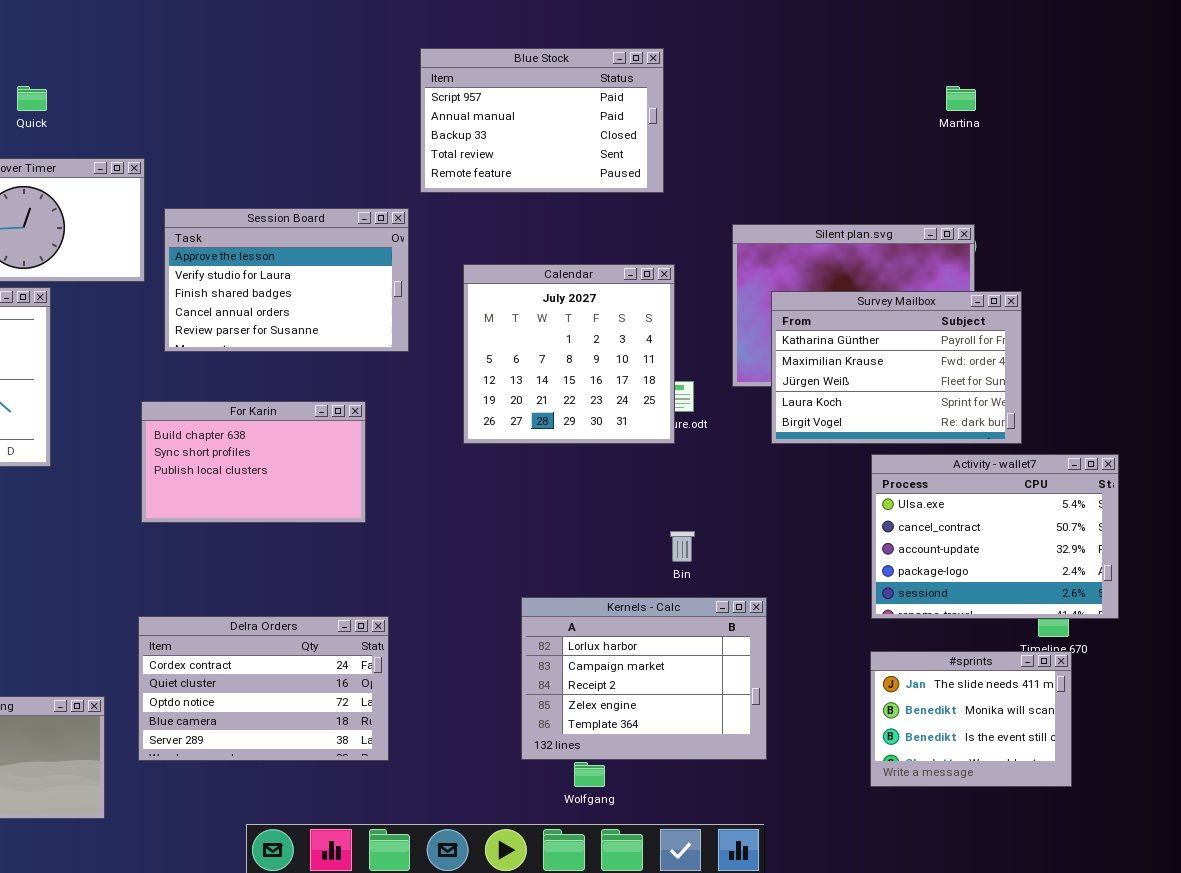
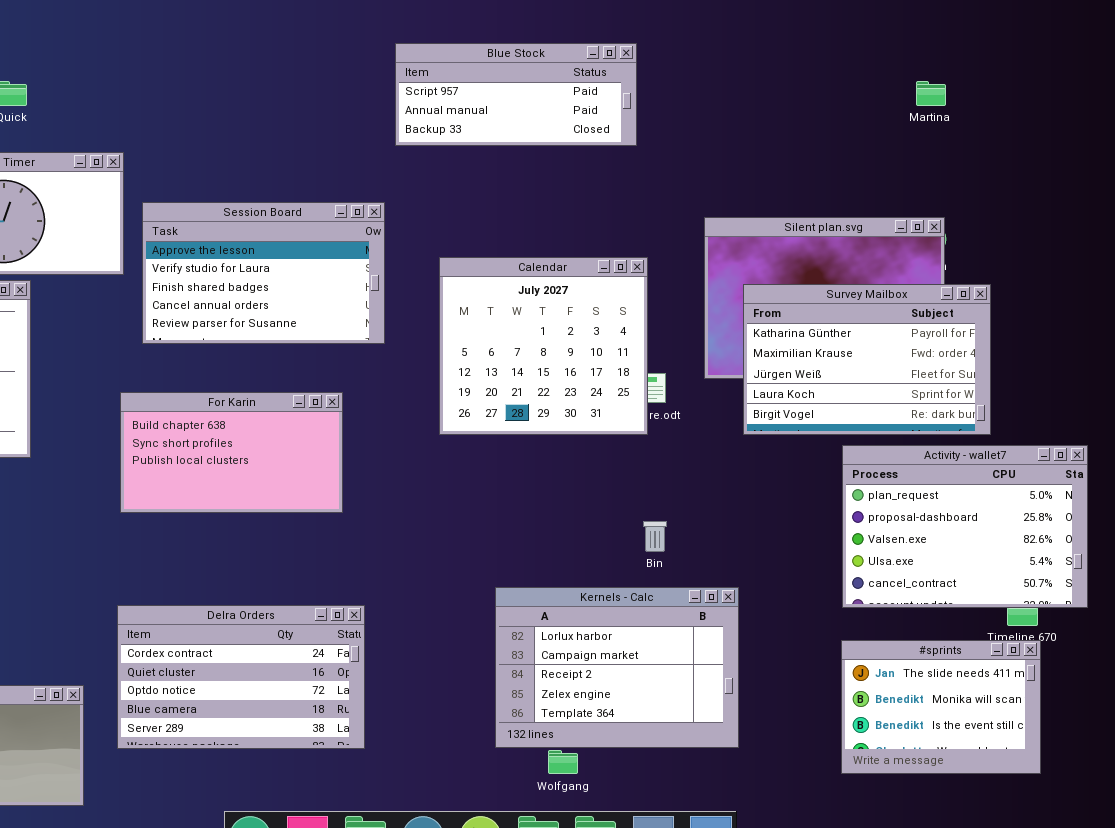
Blue Stock: [420,48,664,193] -> [395,43,637,146], resized
Activity - wallet7: [871,454,1119,619] -> [842,445,1088,608], scrolled up 3 rows

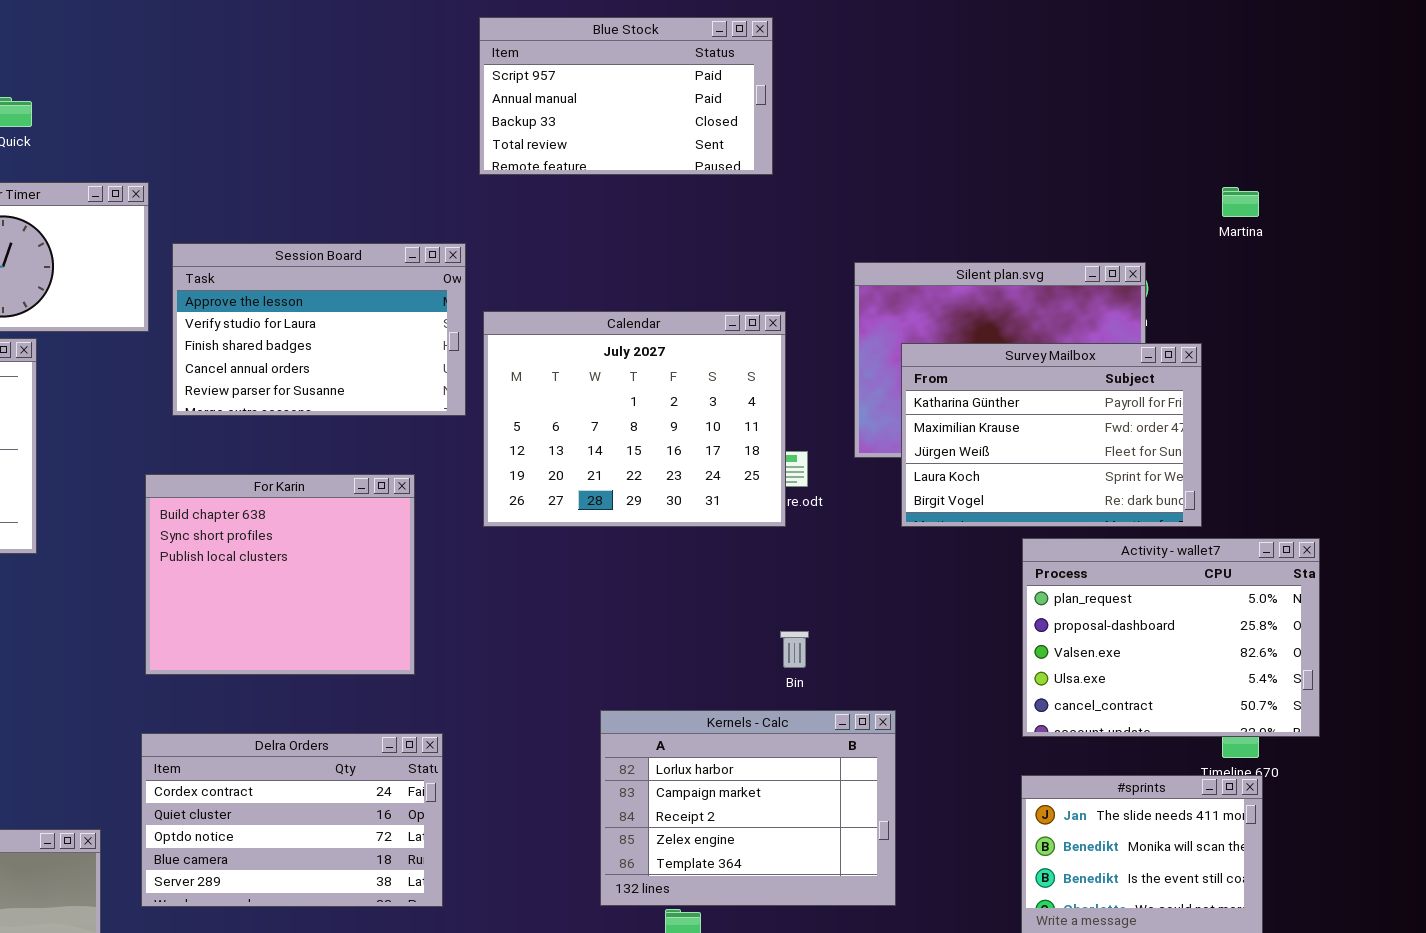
Blue Stock: [395,43,637,146] -> [479,17,773,175], resized
Martina: [916,81,946,106] -> [1222,187,1259,217], moved
Calendar: [439,257,648,435] -> [483,311,786,527], resized
For Karin: [120,392,343,513] -> [145,474,415,675], resized

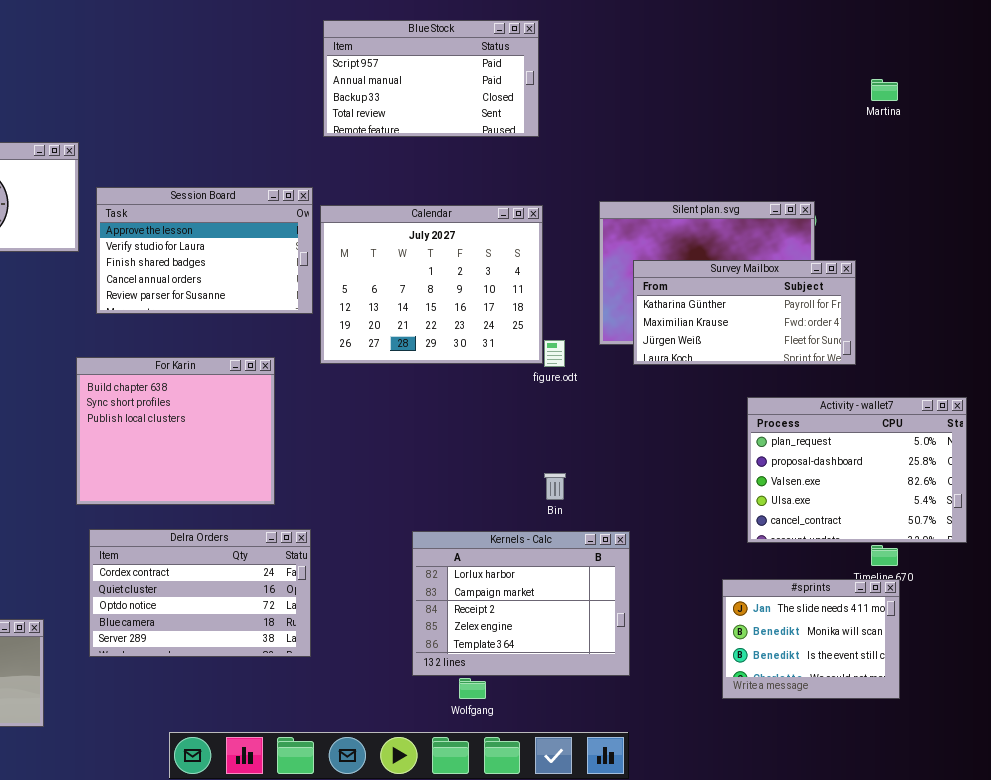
Martina: [1222,187,1259,217] -> [871,79,898,101], moved
Calendar: [483,311,786,527] -> [320,205,543,364], moved
Survey Mailbox: [901,343,1202,527] -> [633,260,856,365], resized
Activity - wallet7: [1022,538,1320,737] -> [747,397,967,543], moved
Delra Orders: [141,733,443,907] -> [89,529,311,657], moved

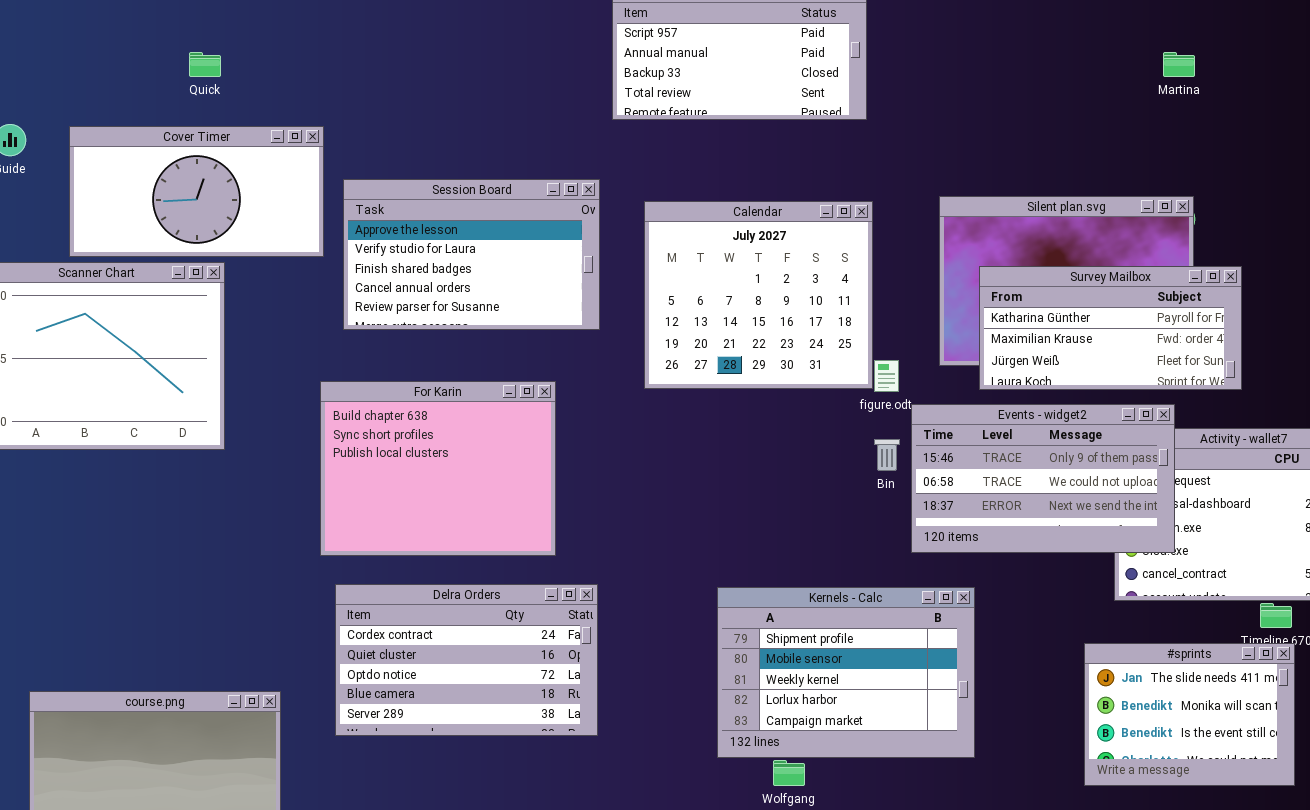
Martina: [871,79,898,101] -> [1163,52,1195,77], moved
Calendar: [320,205,543,364] -> [644,201,873,389], resized
Events - widget2: none -> [911,404,1175,553], opened
Bin: [544,473,566,500] -> [874,439,900,471], moved
Kernels - Calc: [412,531,630,676] -> [717,587,975,758], scrolled up 3 rows

